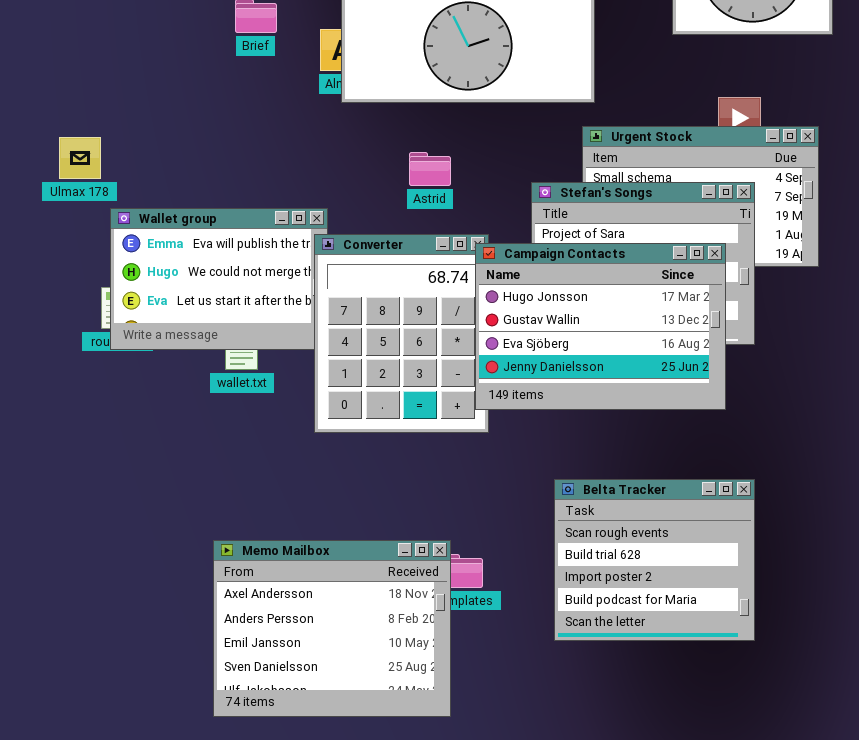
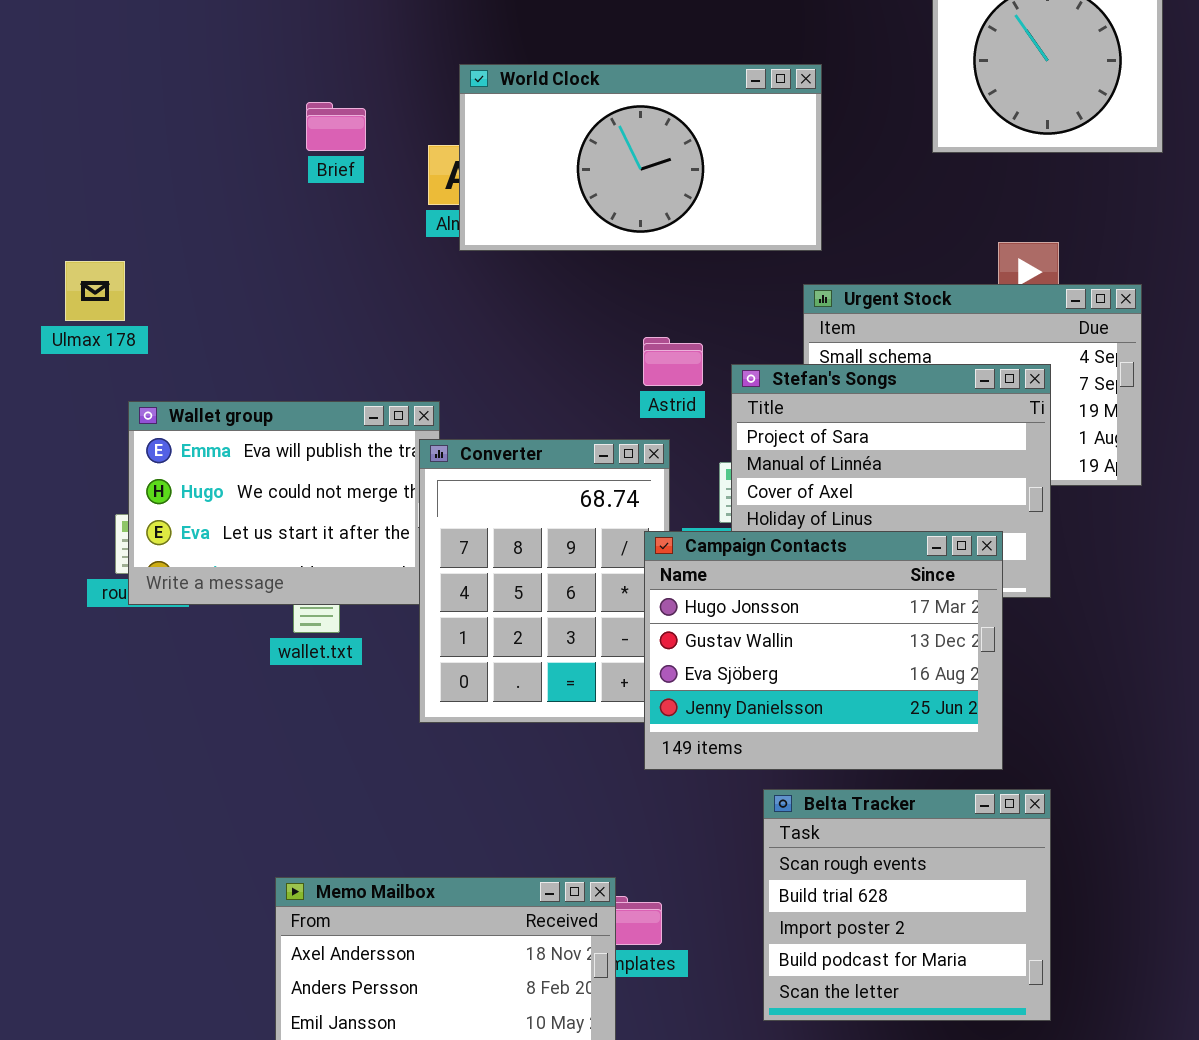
Ulmax 178: [59,137,101,179] -> [65,261,125,321], moved
Astrid: [409,152,451,186] -> [643,337,703,386], moved
Campaign Contacts: [475,243,726,410] -> [644,531,1003,770], moved

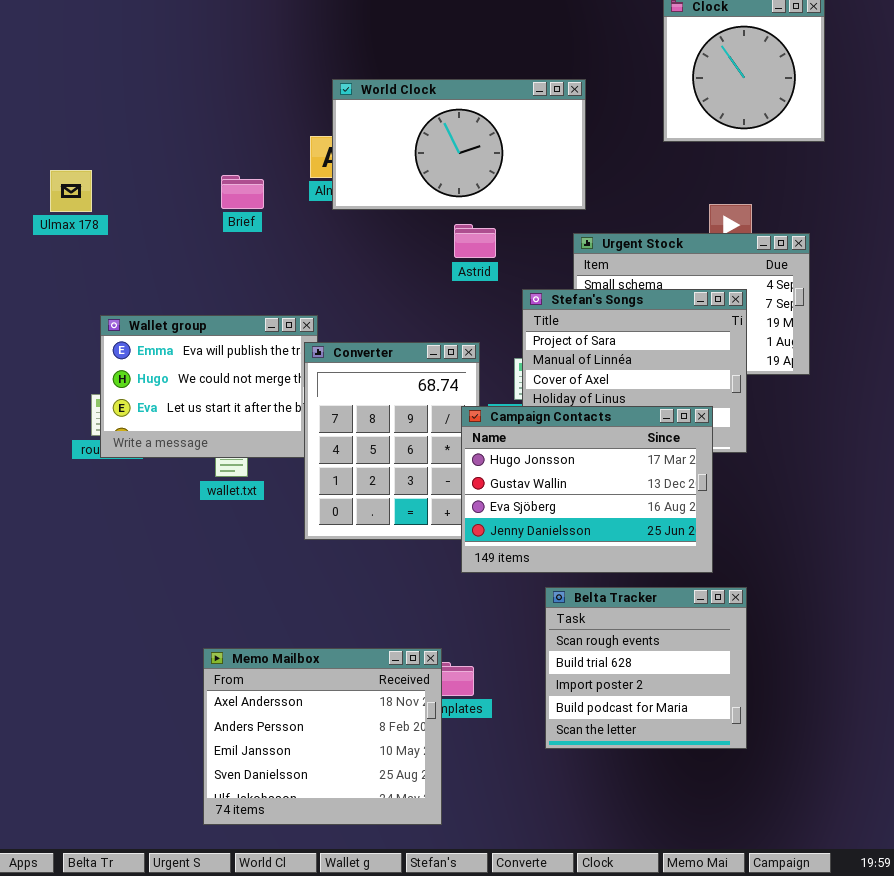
Brief: [306,102,366,151] -> [221,175,264,209], moved
Ulmax 178: [65,261,125,321] -> [50,170,92,212], moved
Astrid: [643,337,703,386] -> [454,224,496,258], moved

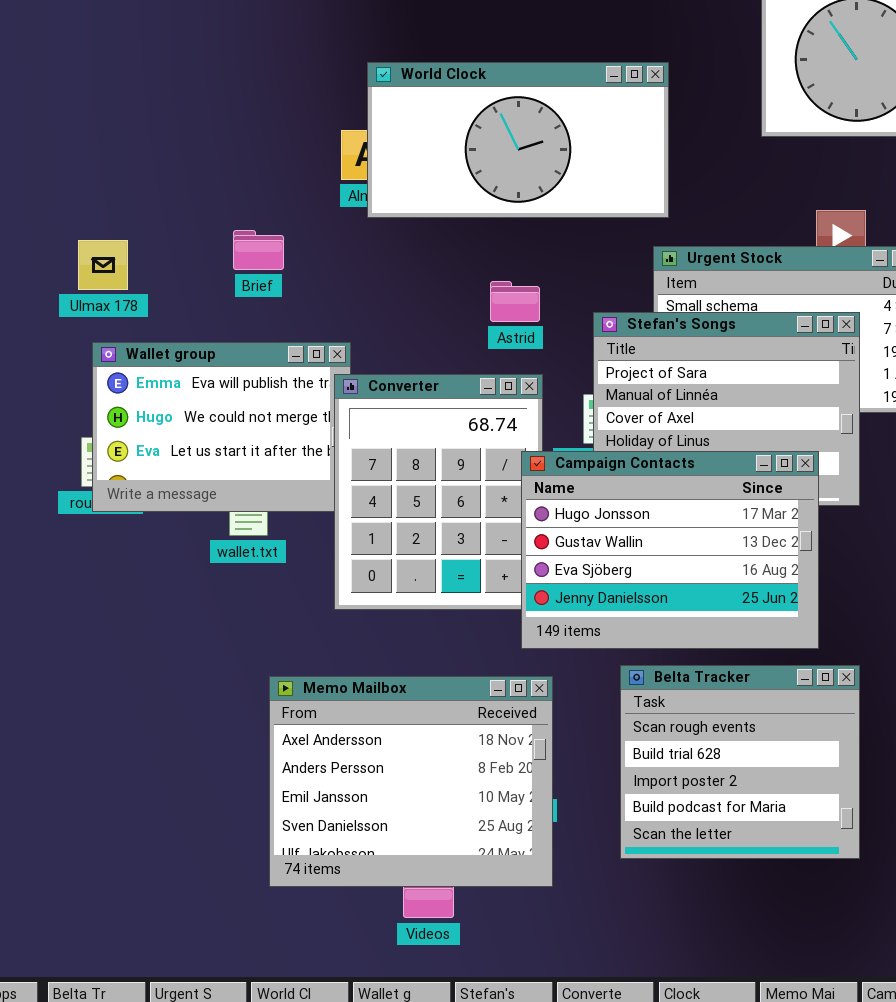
Ulmax 178: [50,170,92,212] -> [78,240,128,290], moved
Brief: [221,175,264,209] -> [233,230,284,270], moved
Astrid: [454,224,496,258] -> [490,281,540,322], moved
Memo Mailbox: [203,648,442,825] -> [269,676,553,887], moved

